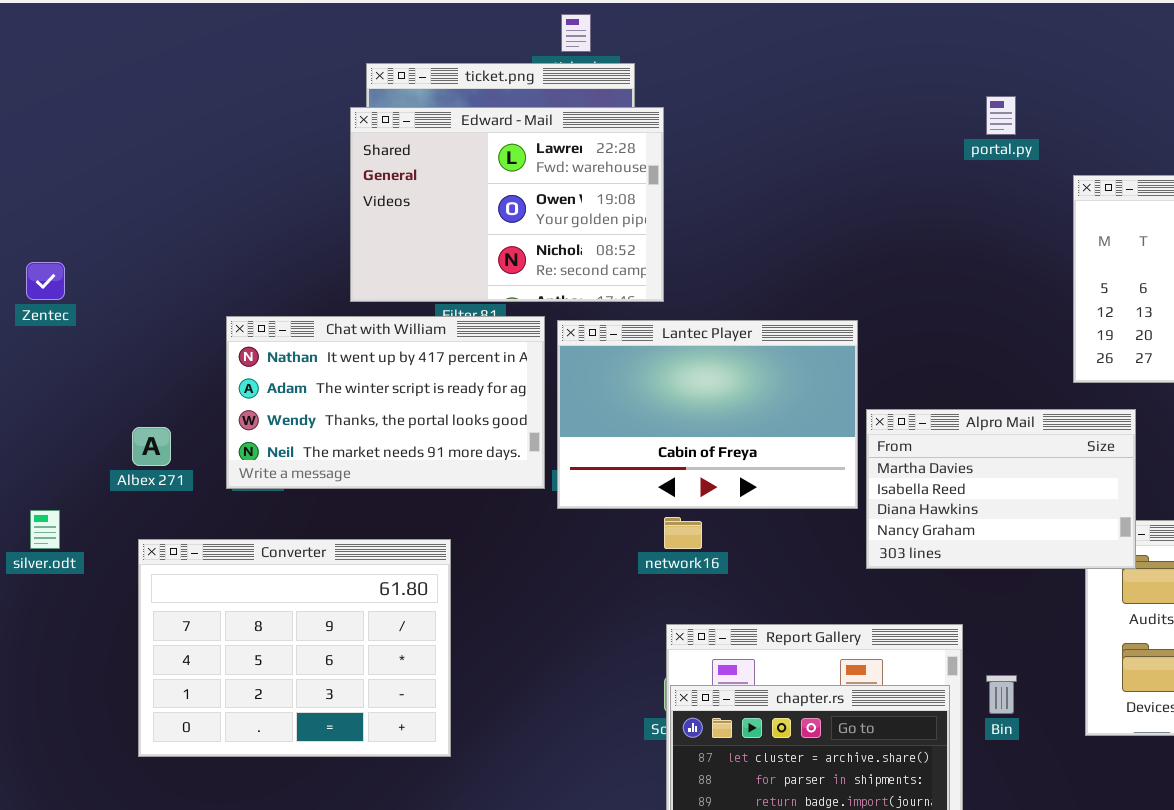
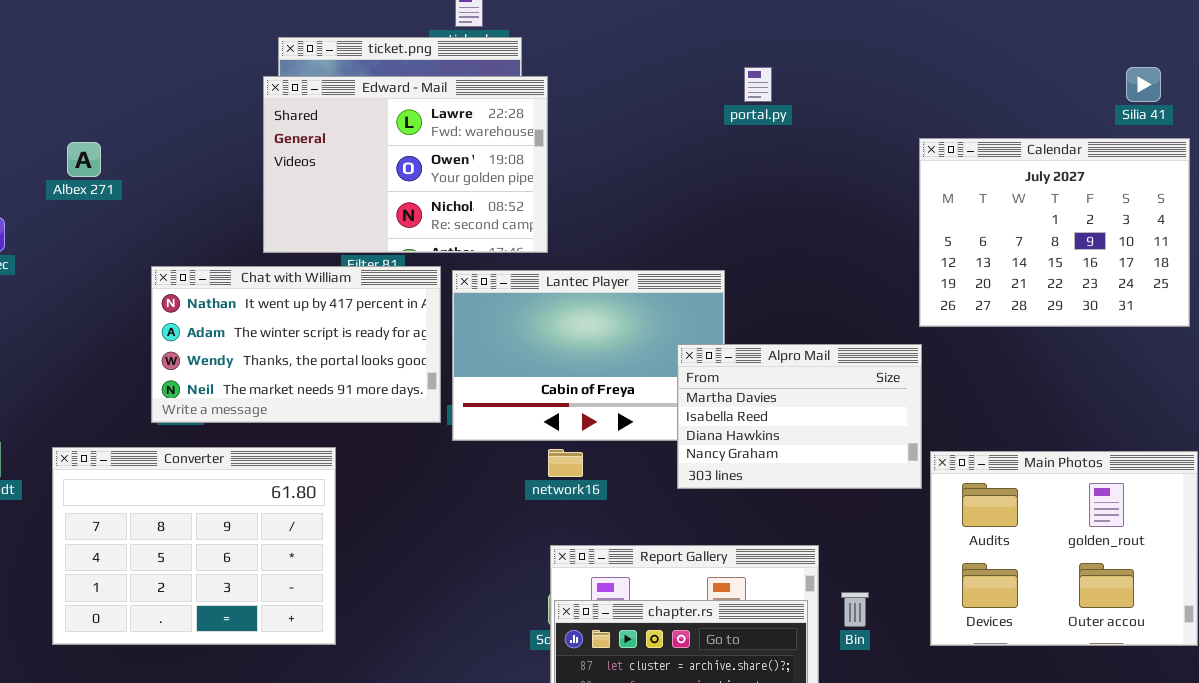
portal.py: [986,96,1016,135] -> [744,67,772,102], moved
Alpro Mail: [866,409,1136,569] -> [677,344,922,489], moved
Albex 271: [132,427,171,466] -> [67,142,101,177], moved
Converter: [138,539,451,757] -> [52,447,336,645], moved

